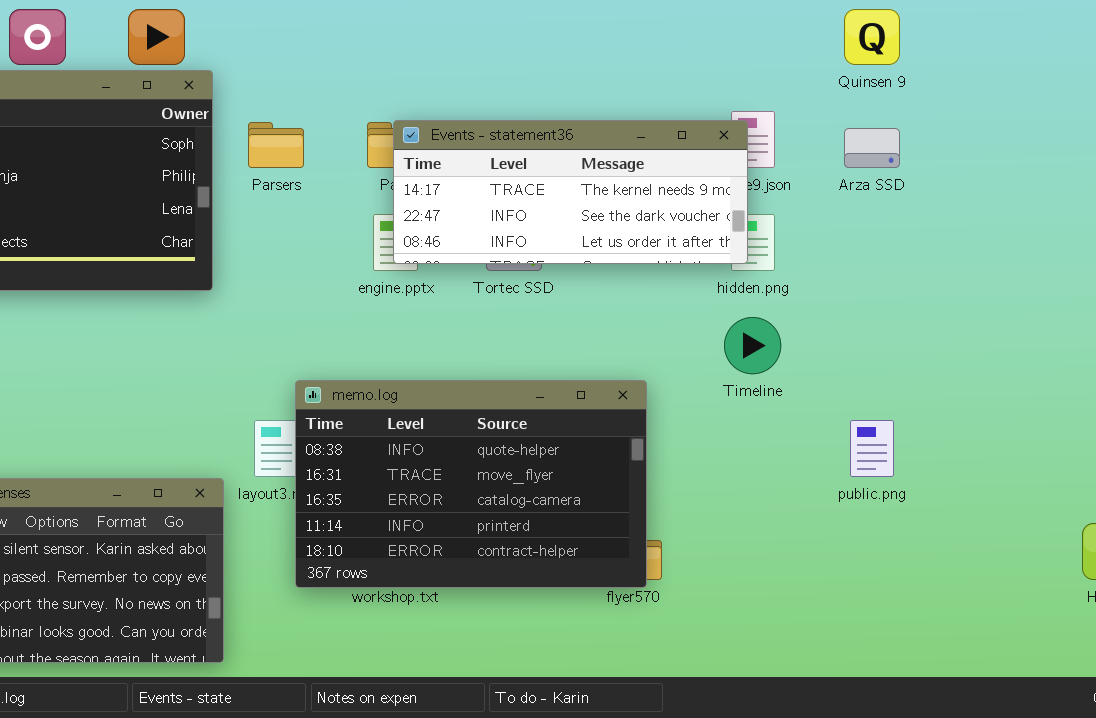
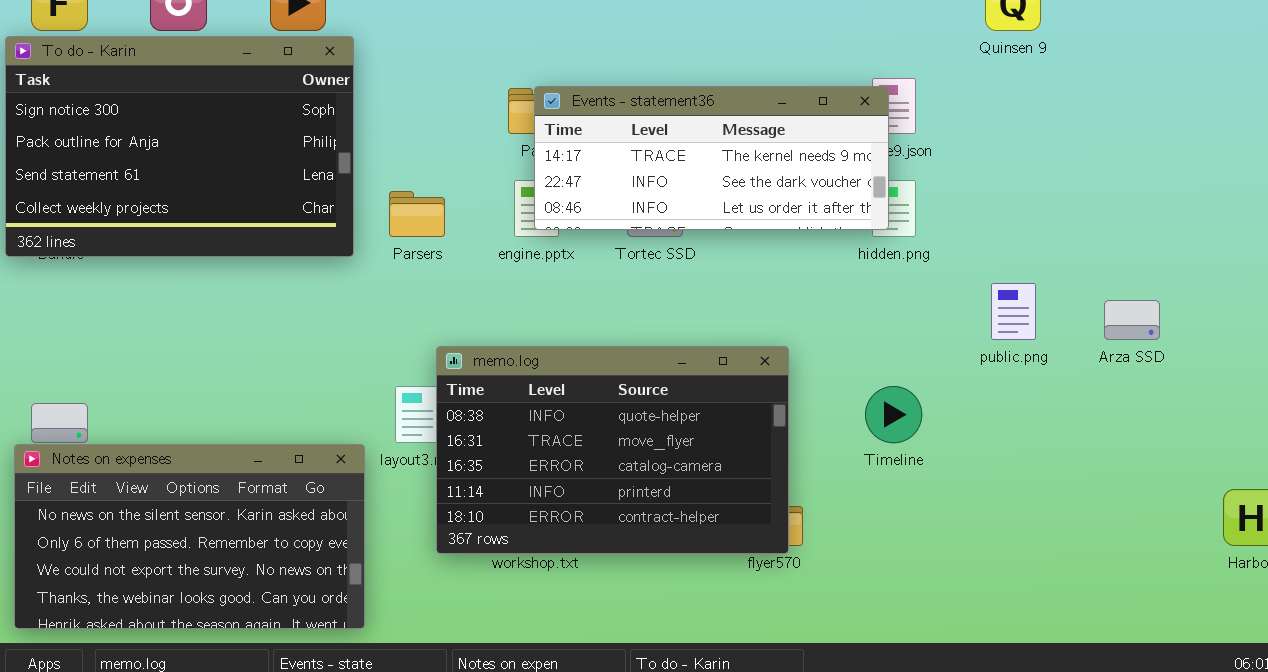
Parsers: [248,122,304,168] -> [389,191,445,237], moved
Arza SSD: [844,128,900,168] -> [1104,300,1160,340], moved
Timeline: [724,317,781,374] -> [865,386,922,443], moved
public.png: [850,420,894,477] -> [991,283,1036,340], moved

